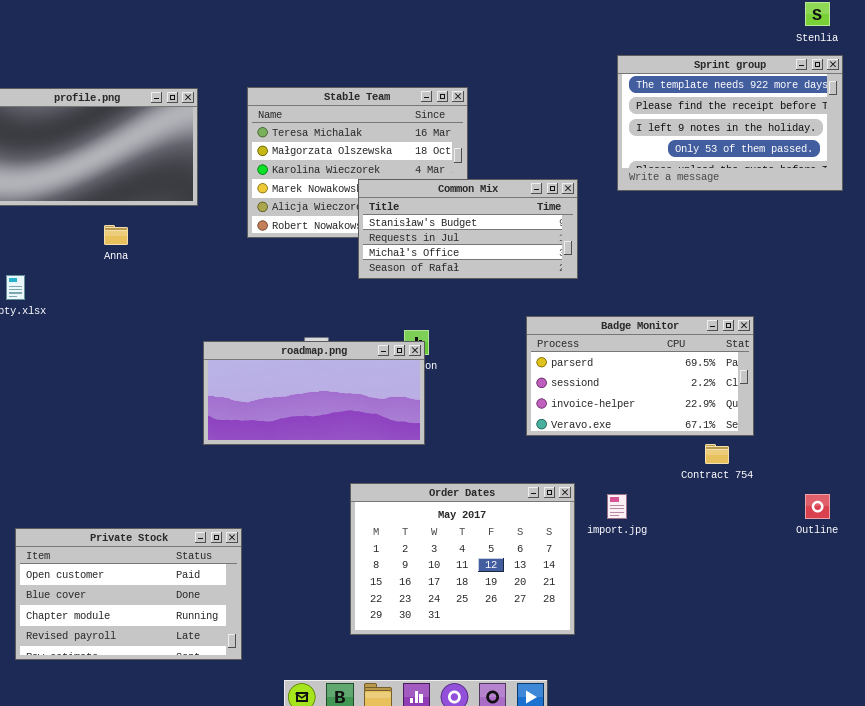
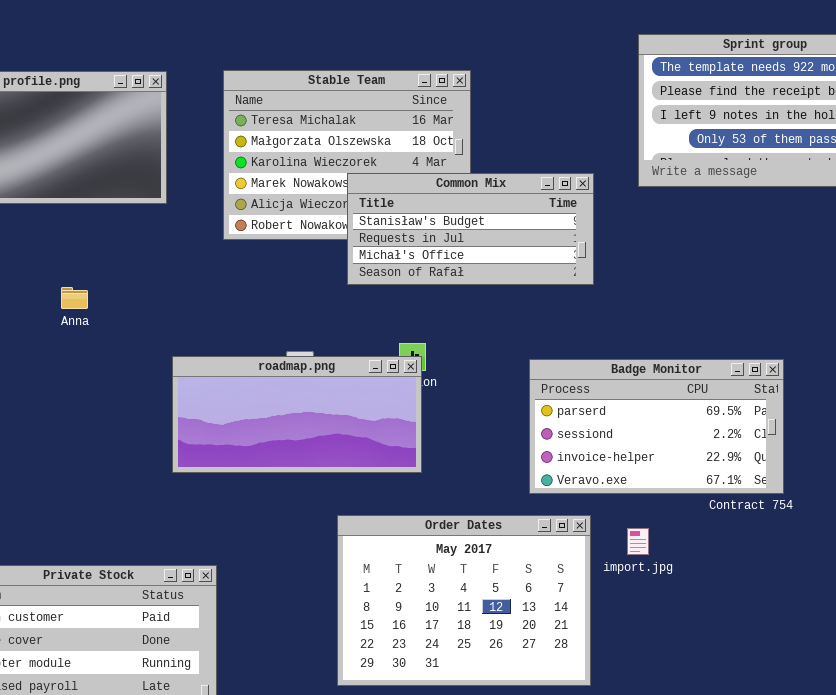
Anna: [104,225,128,245] -> [61,287,88,309], moved
Badge Monitor: [526,316,754,436] -> [529,359,784,494], moved

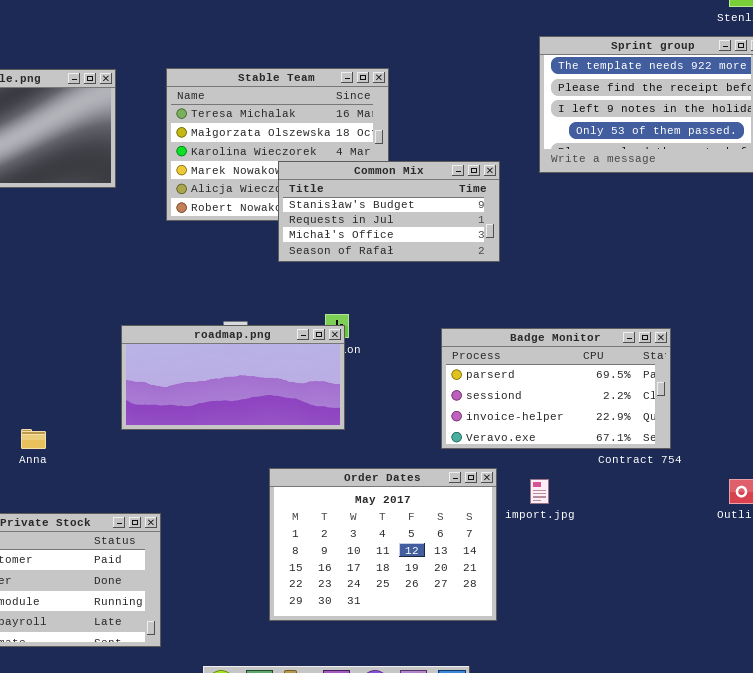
Anna: [61,287,88,309] -> [21,429,46,449], moved

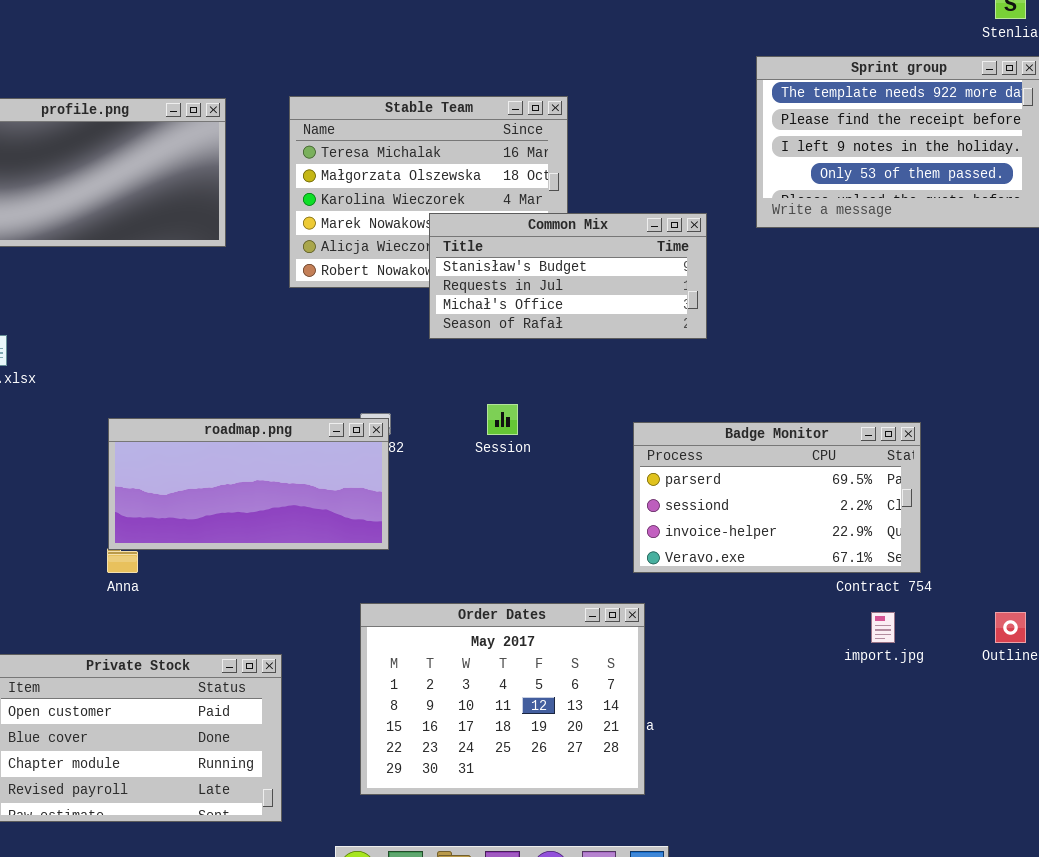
roadmap.png: [121,325,345,430] -> [108,418,389,550], moved
Order Dates: [269,468,497,621] -> [360,603,645,795], moved
import.jpg: [530,479,549,504] -> [871,612,895,643], moved

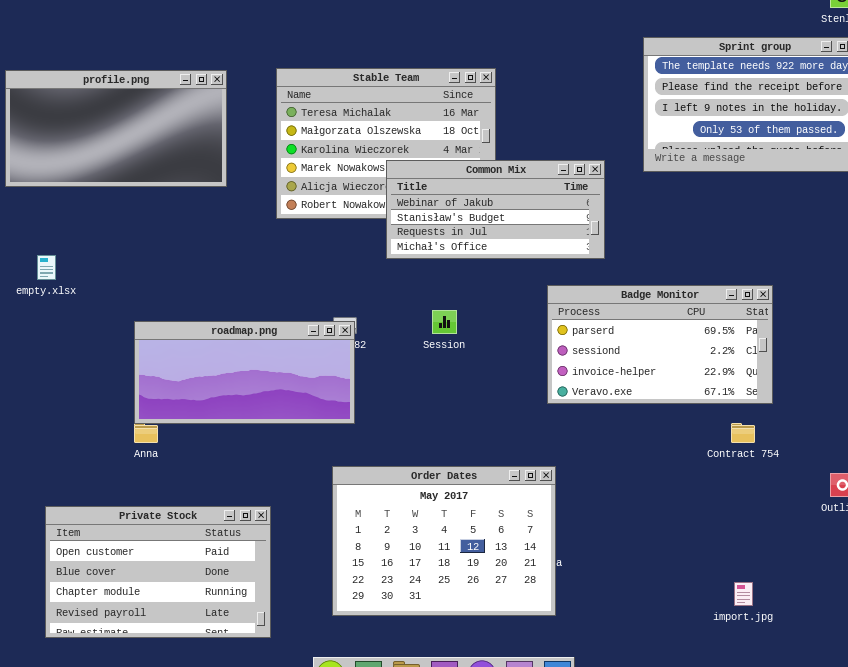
Common Mix: [429,213,707,339] -> [386,160,605,259], scrolled up 1 row
Badge Monitor: [633,422,921,573] -> [547,285,773,404], moved
import.jpg: [871,612,895,643] -> [734,582,753,606], moved

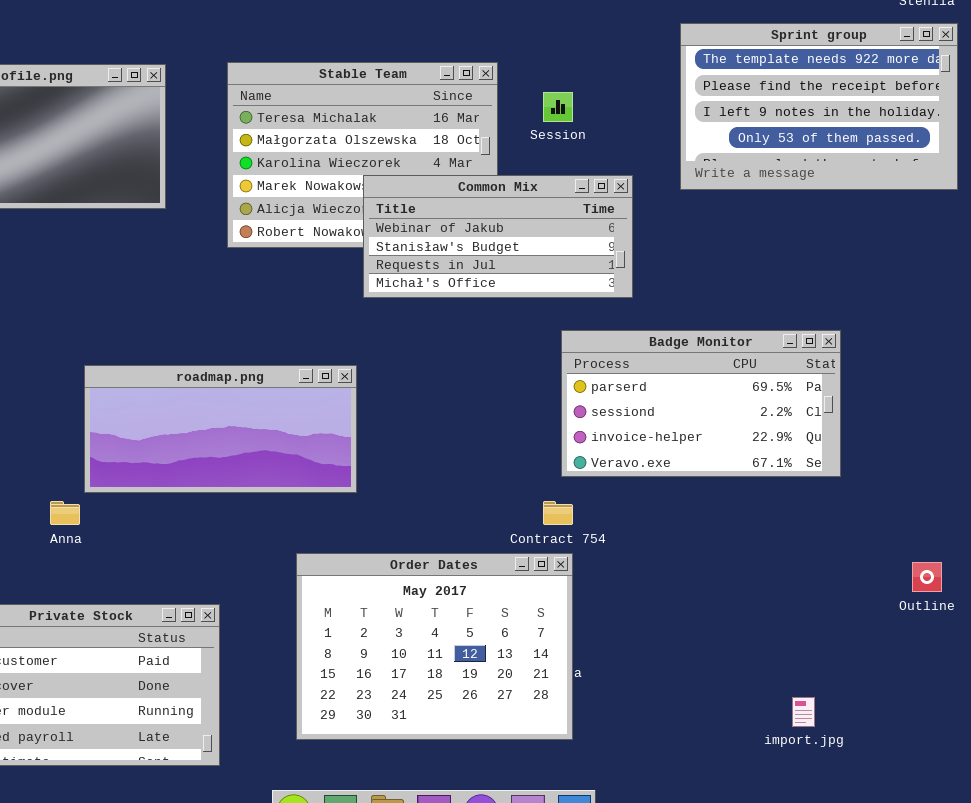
Session: [432,310,457,334] -> [543,92,573,122], moved
roadmap.png: [134,321,355,424] -> [84,365,357,493], moved
Contract 754: [731,423,755,443] -> [543,501,573,525], moved

